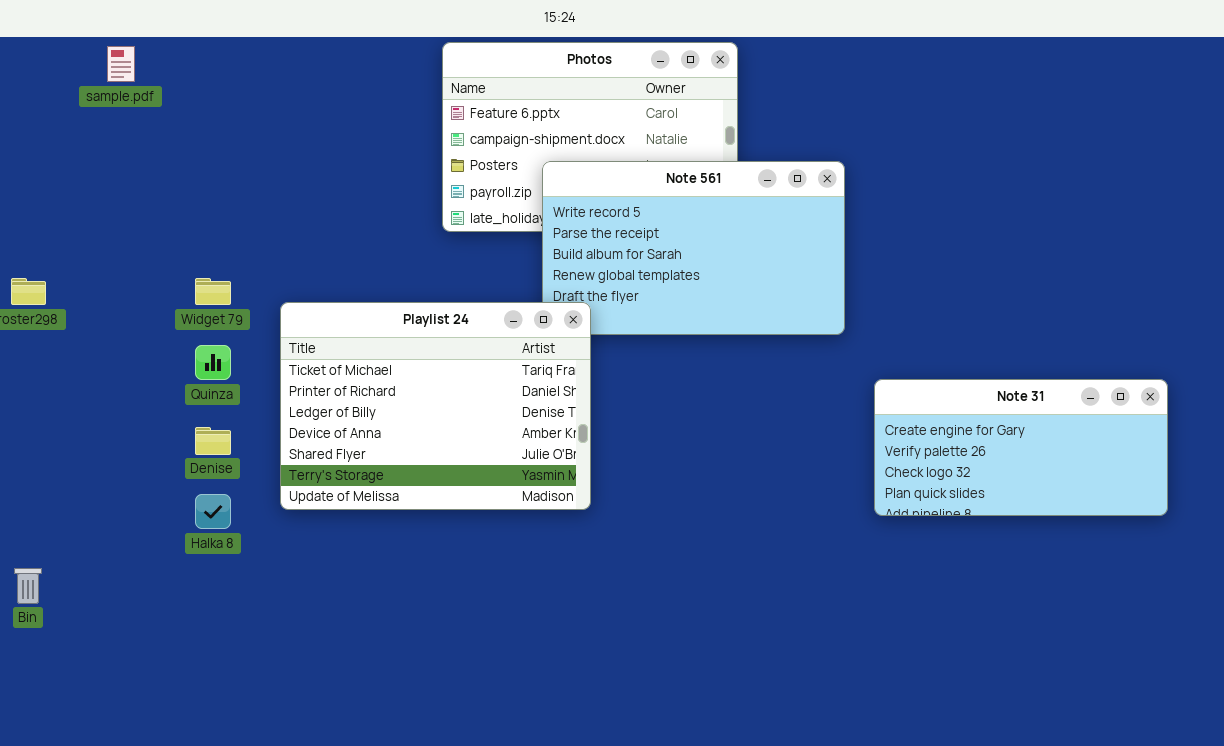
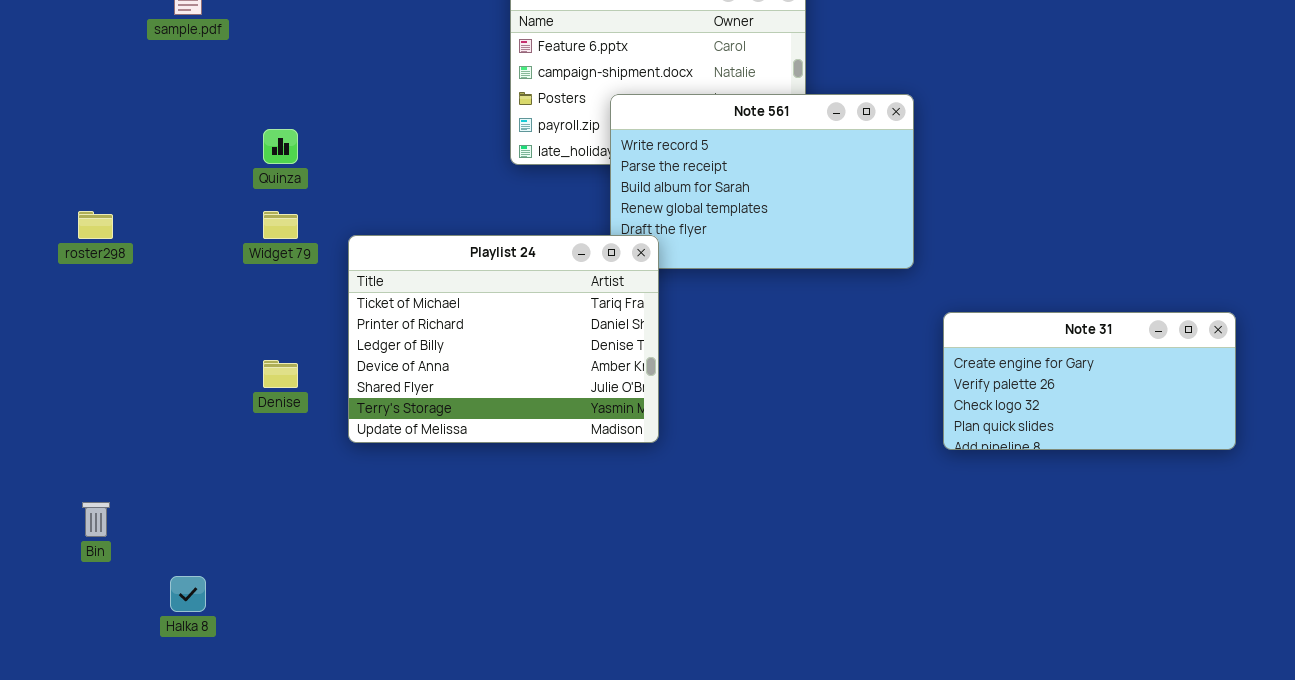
Quinza: [195,345,231,380] -> [263,129,298,164], moved
Halka 8: [195,494,231,529] -> [170,576,206,612], moved

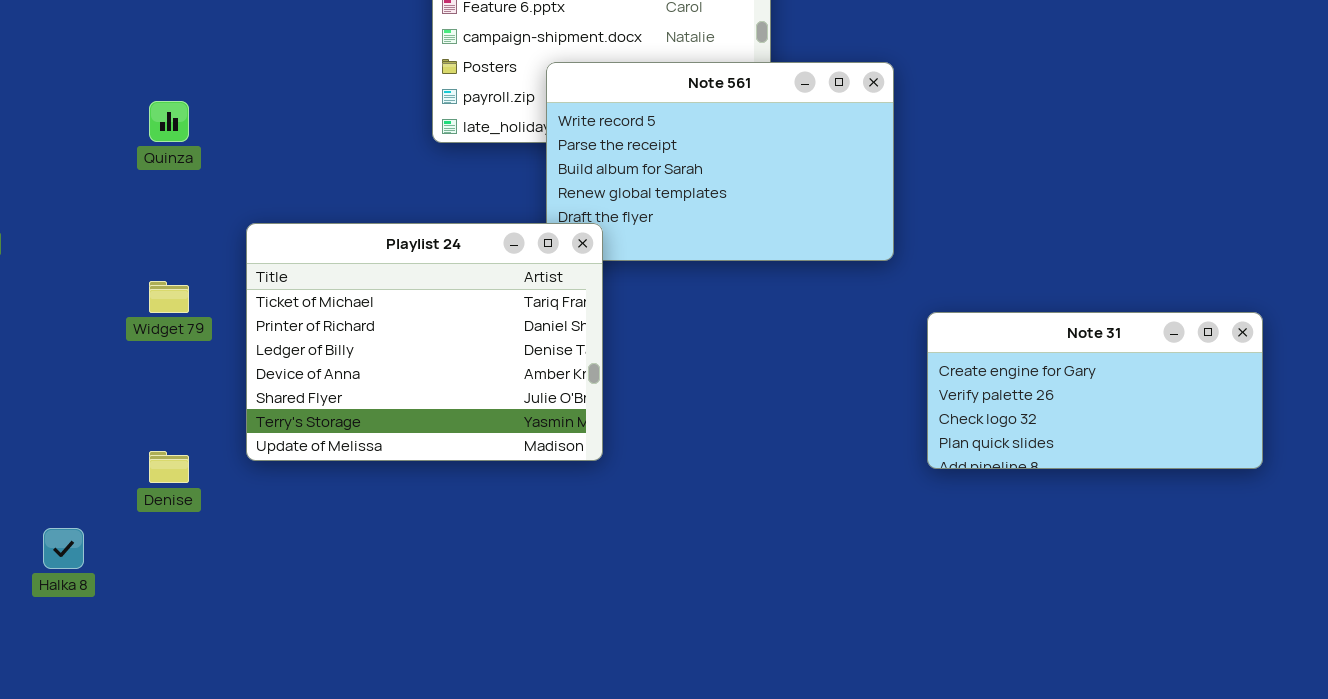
Widget 79: [263,211,298,239] -> [149,281,189,313], moved
Denise: [263,360,298,388] -> [149,451,189,483], moved
Halka 8: [170,576,206,612] -> [43,528,84,569], moved

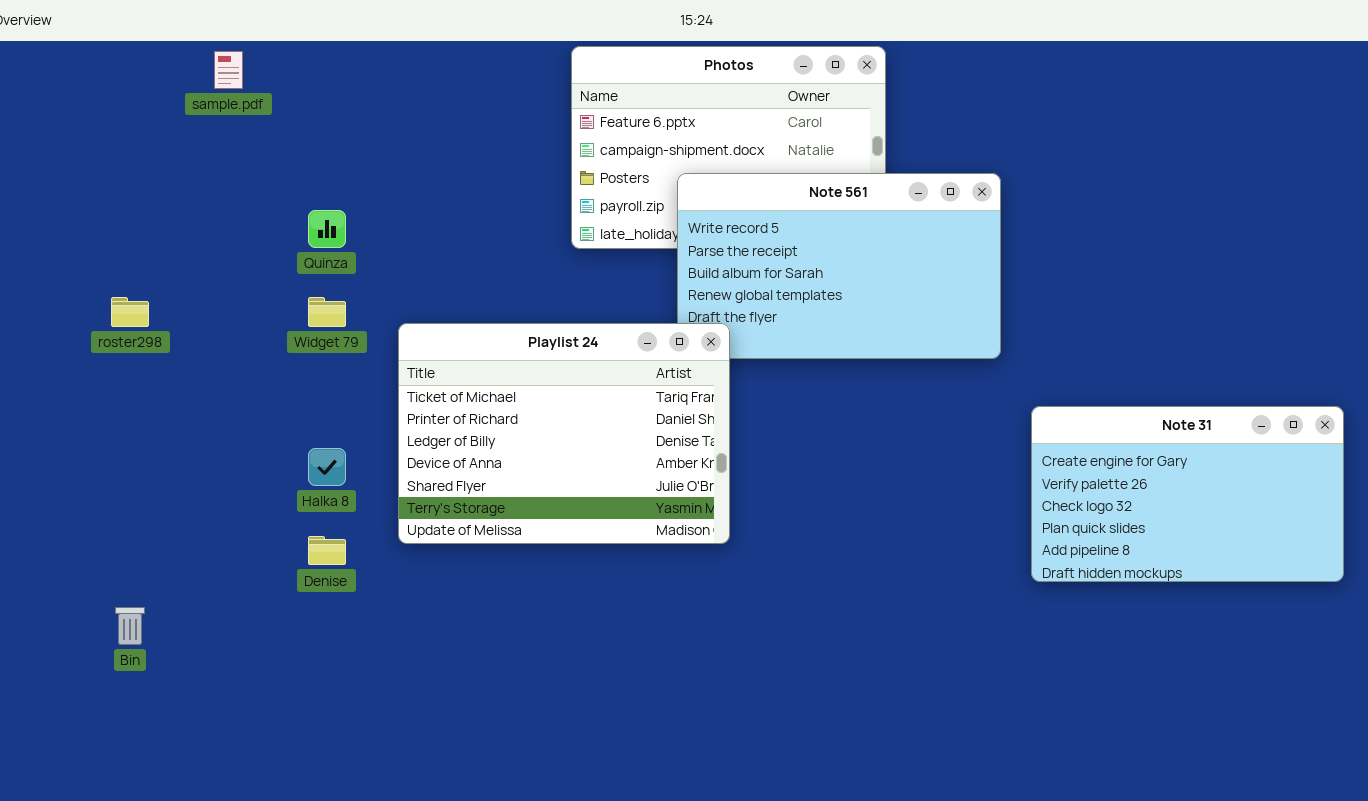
Widget 79: [149,281,189,313] -> [308,297,346,327], moved
Note 31: [927,312,1263,469] -> [1031,406,1344,582], resized
Halka 8: [43,528,84,569] -> [308,448,346,486], moved

